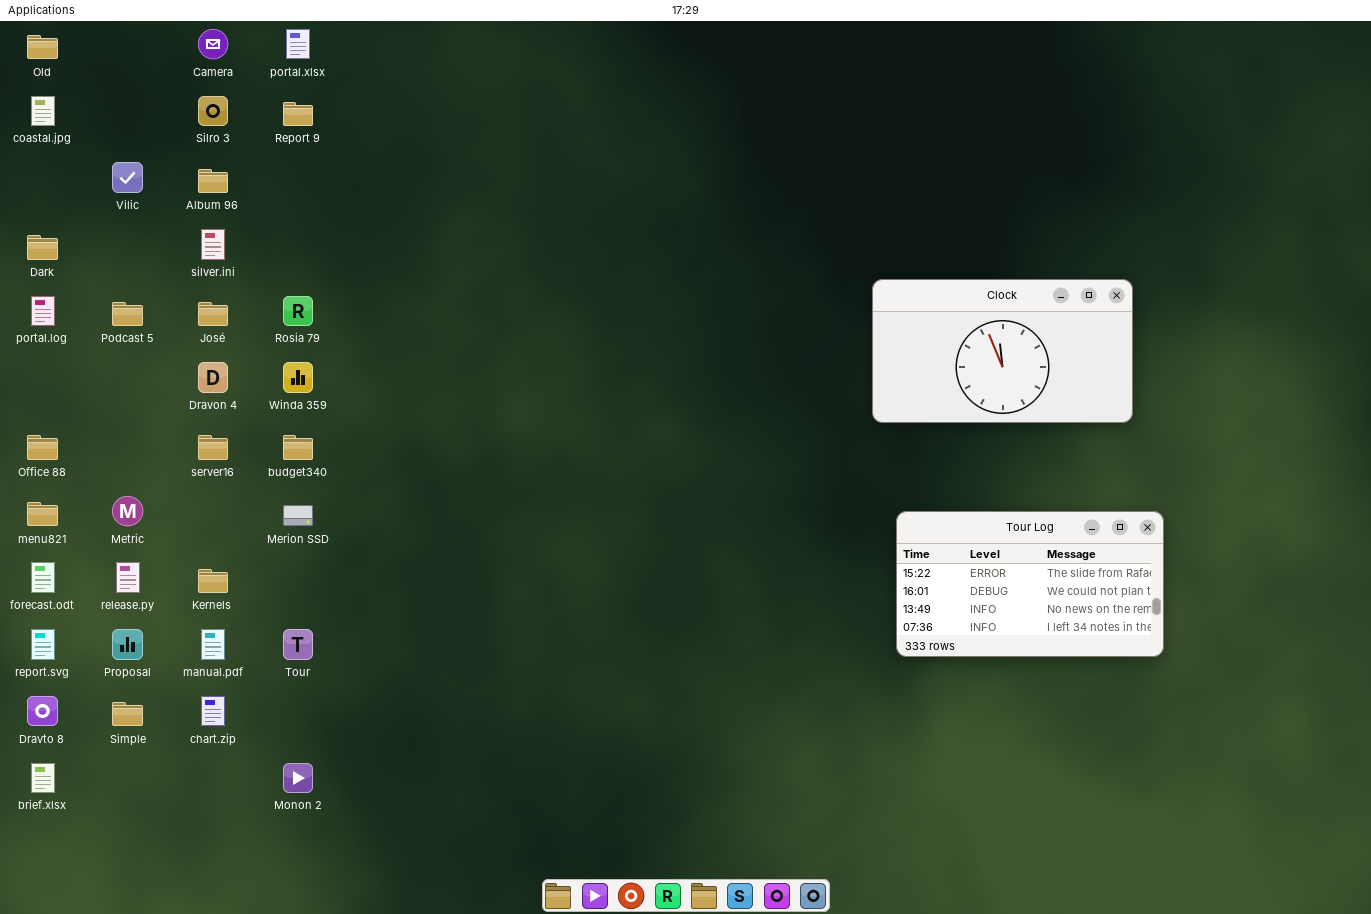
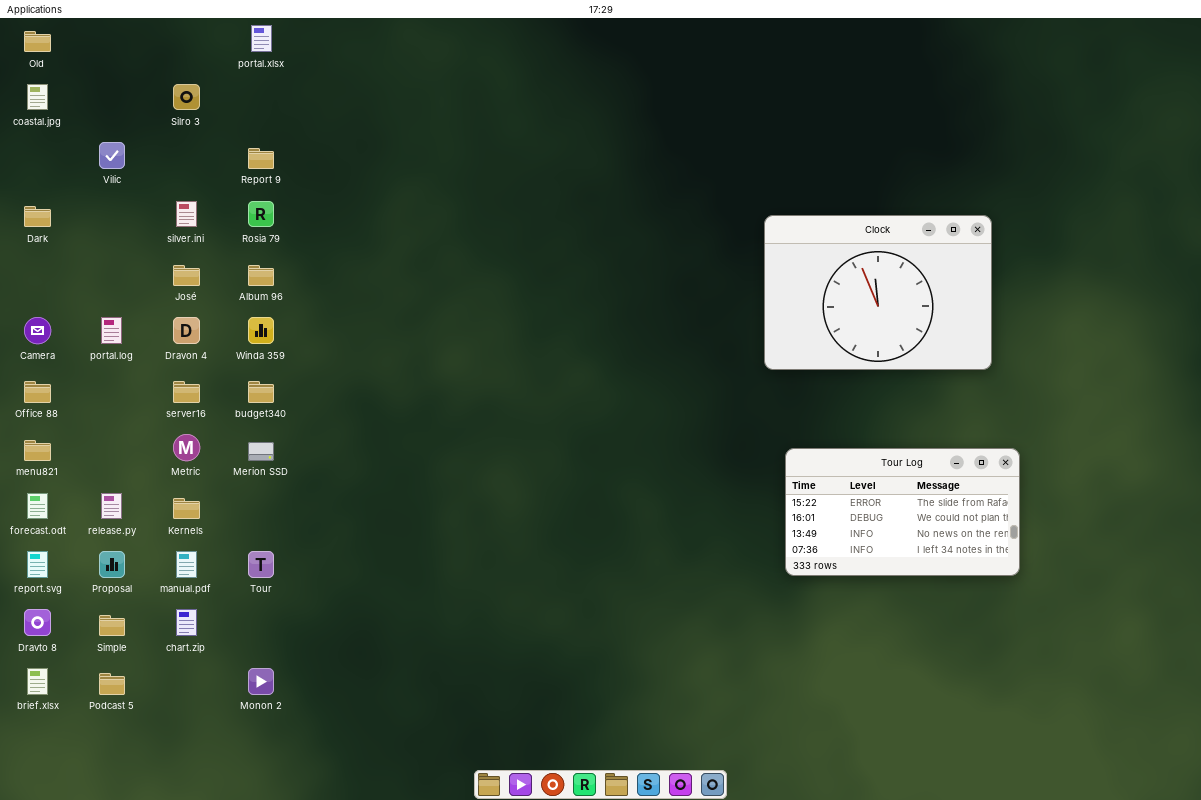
Camera: [198,29,228,59] -> [24,317,51,344], moved
Report 9: [283,102,313,126] -> [248,148,274,169], moved
Album 96: [198,169,228,193] -> [248,265,274,286], moved
Clock: [872,279,1133,423] -> [764,215,992,370], resized
portal.log: [31,296,55,326] -> [101,317,122,344], moved
Rosia 79: [283,296,313,326] -> [248,201,274,227], moved
Podcast 5: [112,302,143,326] -> [99,673,125,695], moved
Metric: [112,496,143,526] -> [173,434,200,461], moved

